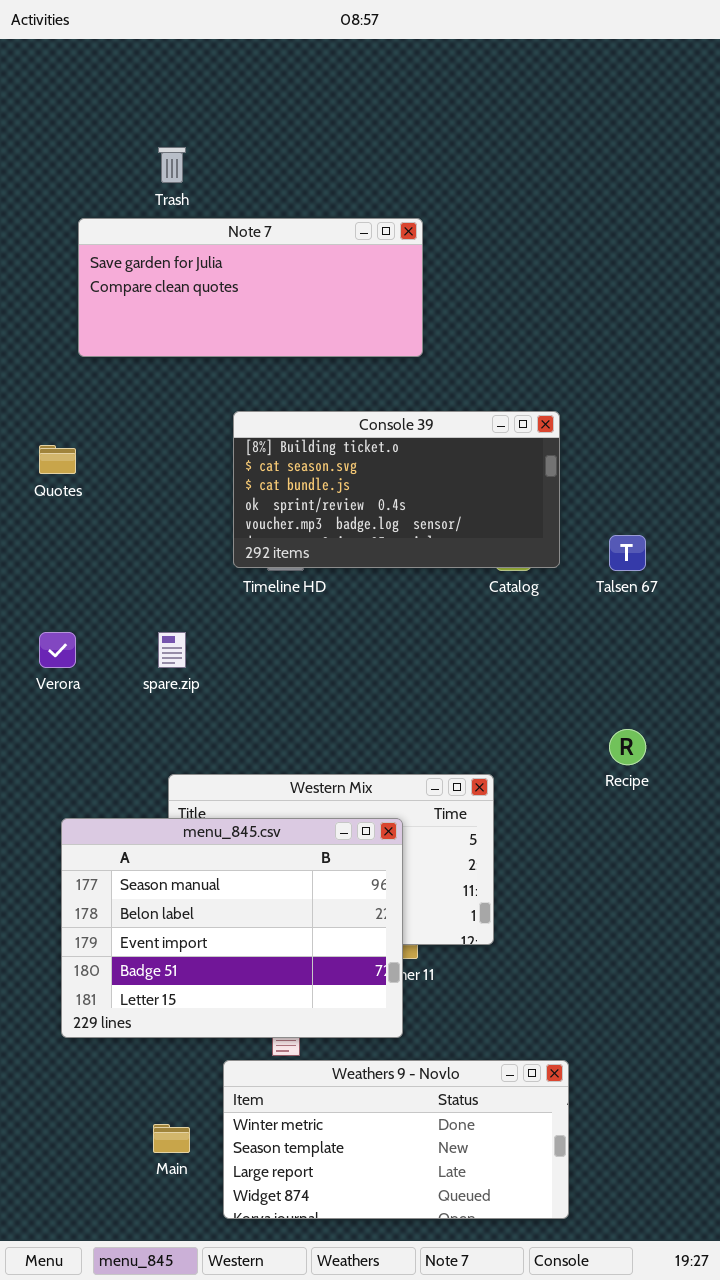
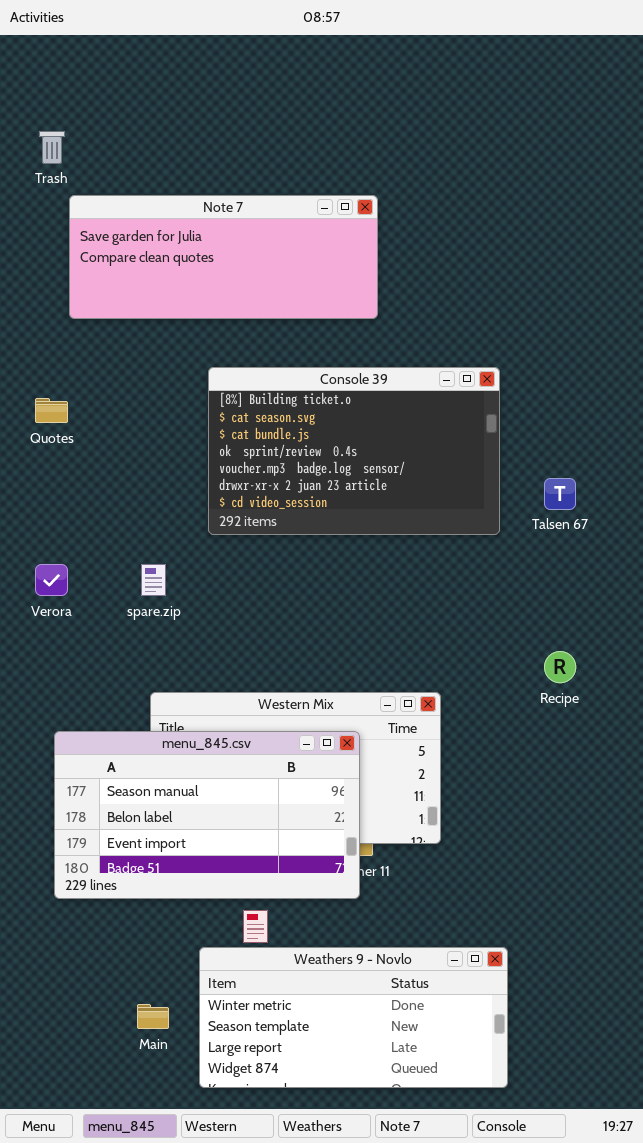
Trash: [158,147,186,183] -> [39,131,65,164], moved
Console 39: [233,411,560,568] -> [208,367,500,535], resized
menu_845.csv: [61,818,403,1038] -> [54,731,360,899], resized

